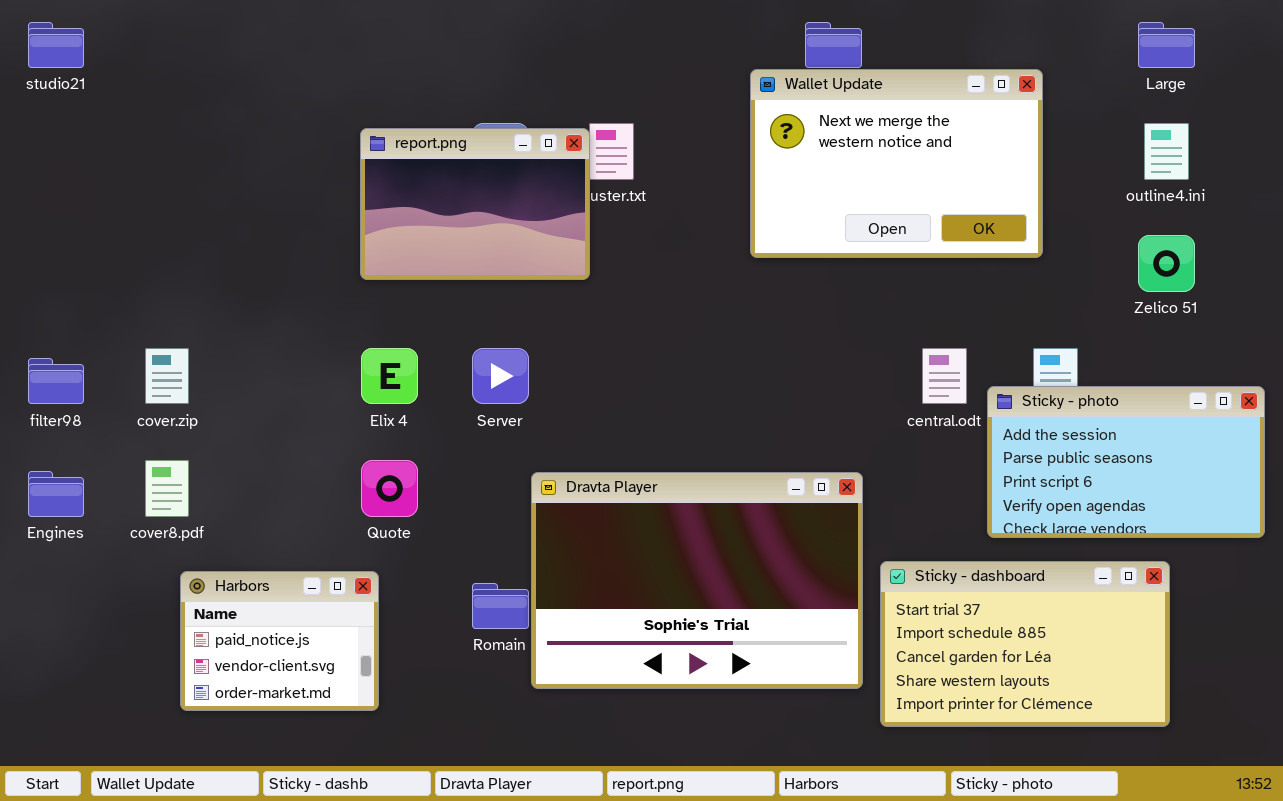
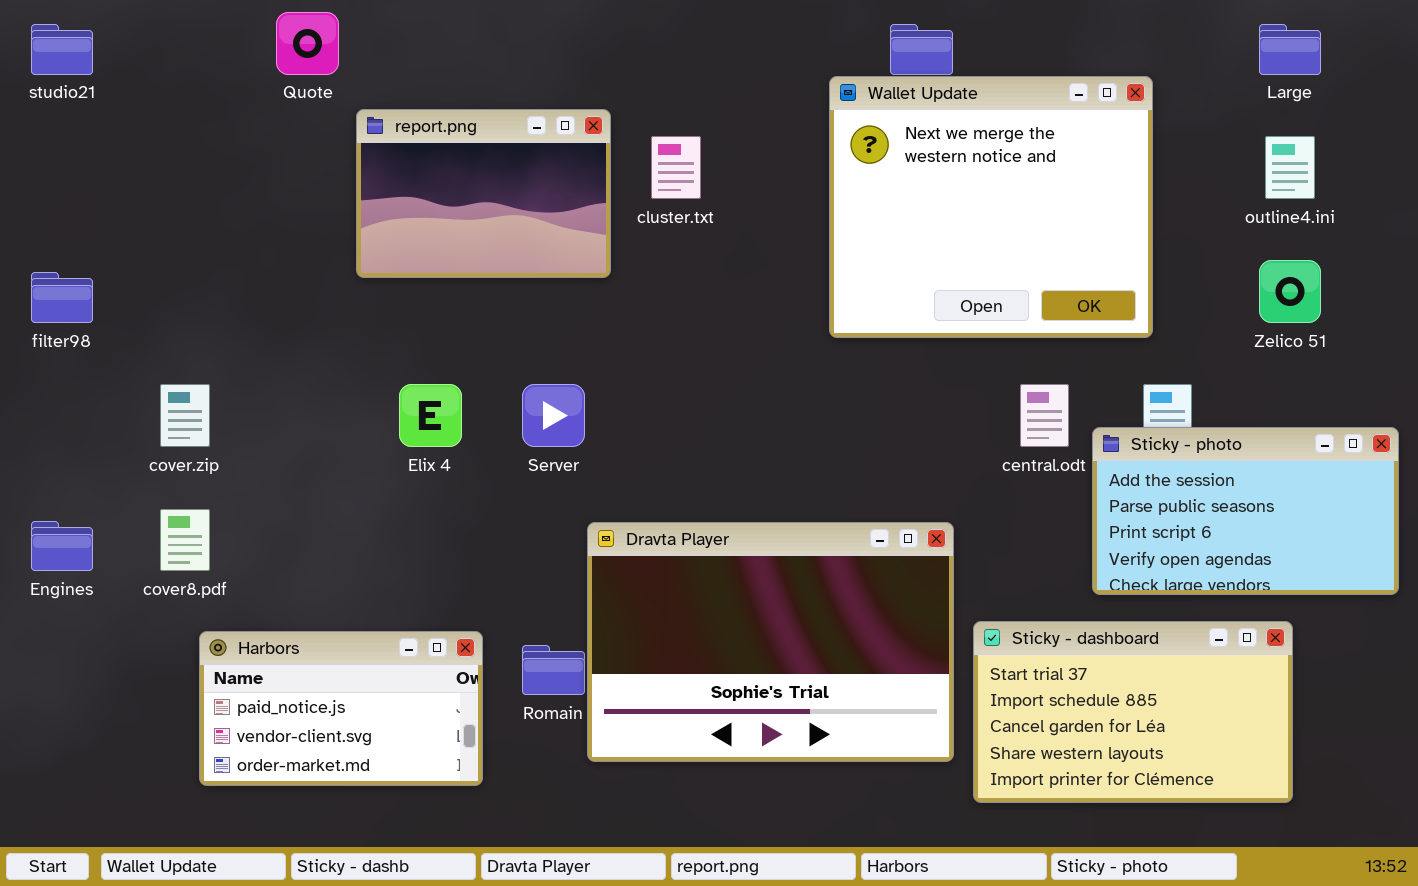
Wallet Update: [750,69,1043,258] -> [829,76,1153,338], resized
report.png: [360,128,590,280] -> [356,109,611,278], moved
filter98: [28,358,84,404] -> [31,272,93,323], moved
Quote: [361,460,418,517] -> [276,12,339,75], moved
Harbors: [180,571,379,711] -> [199,631,483,786], resized

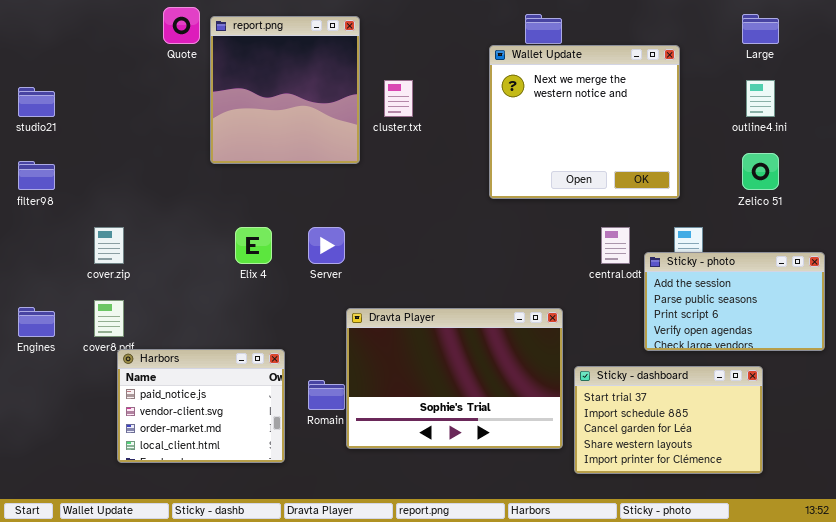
studio21: [31,24,93,75] -> [18,87,55,117], moved
report.png: [356,109,611,278] -> [210,16,360,164], resized
Harbors: [199,631,483,786] -> [117,349,285,463], resized

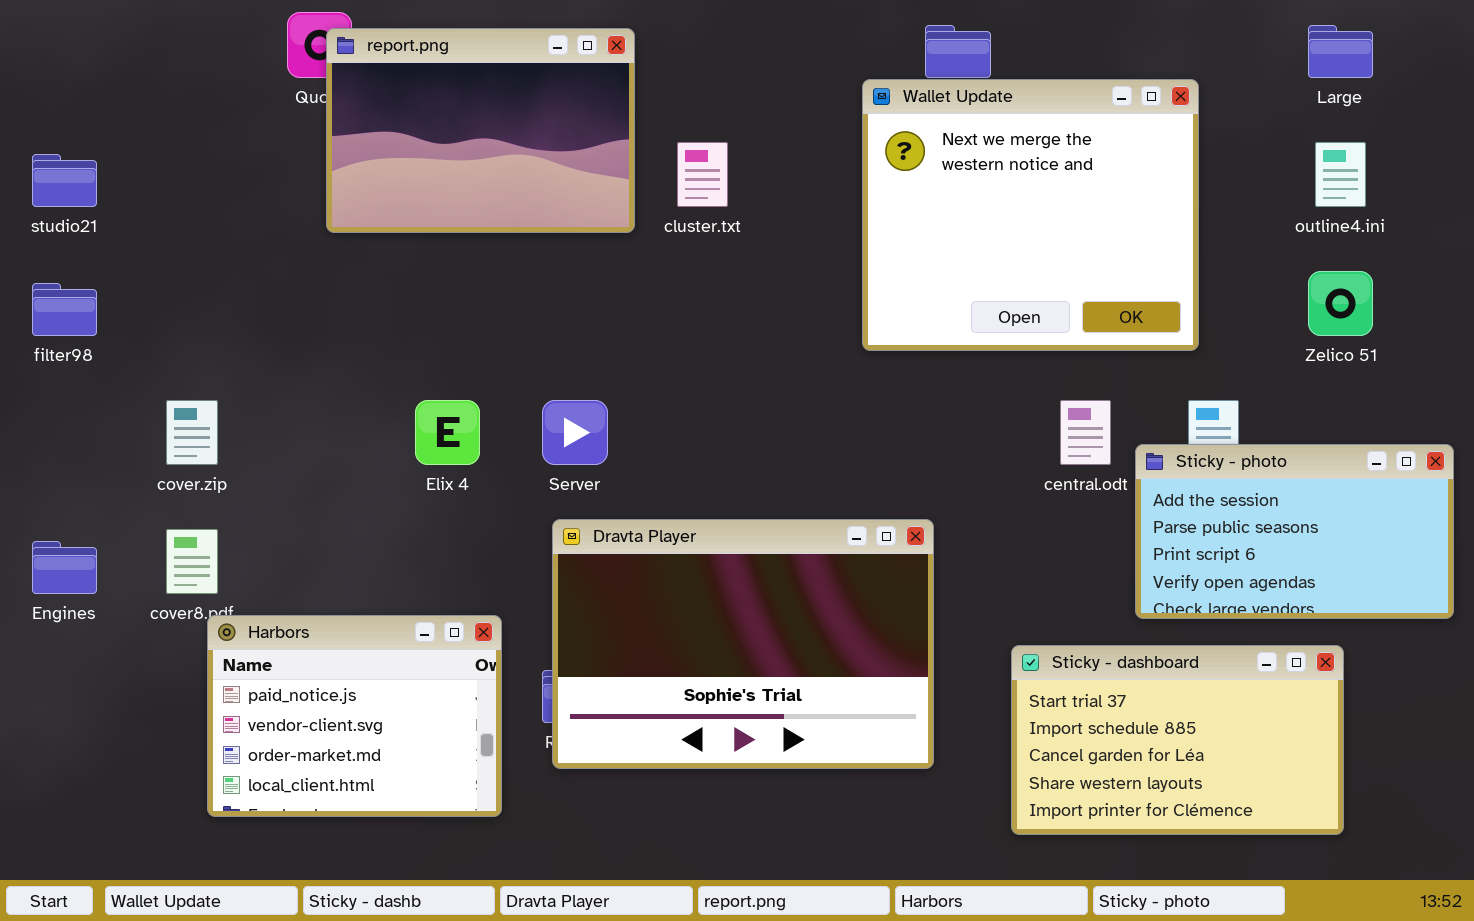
report.png: [210,16,360,164] -> [326,28,635,233], resized
Dravta Player: [346,308,563,449] -> [552,519,934,769], moved

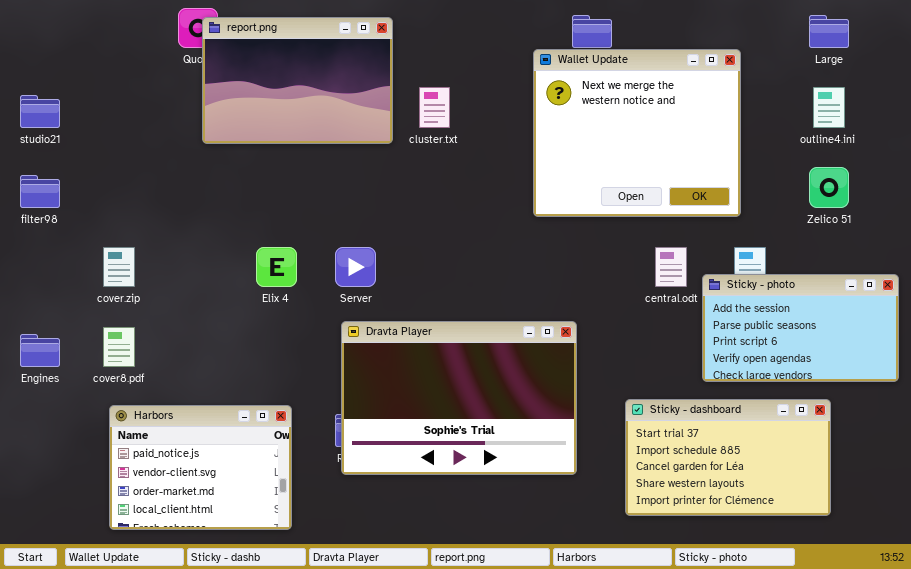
Harbors: [207,615,502,817] -> [109,405,292,530], moved

